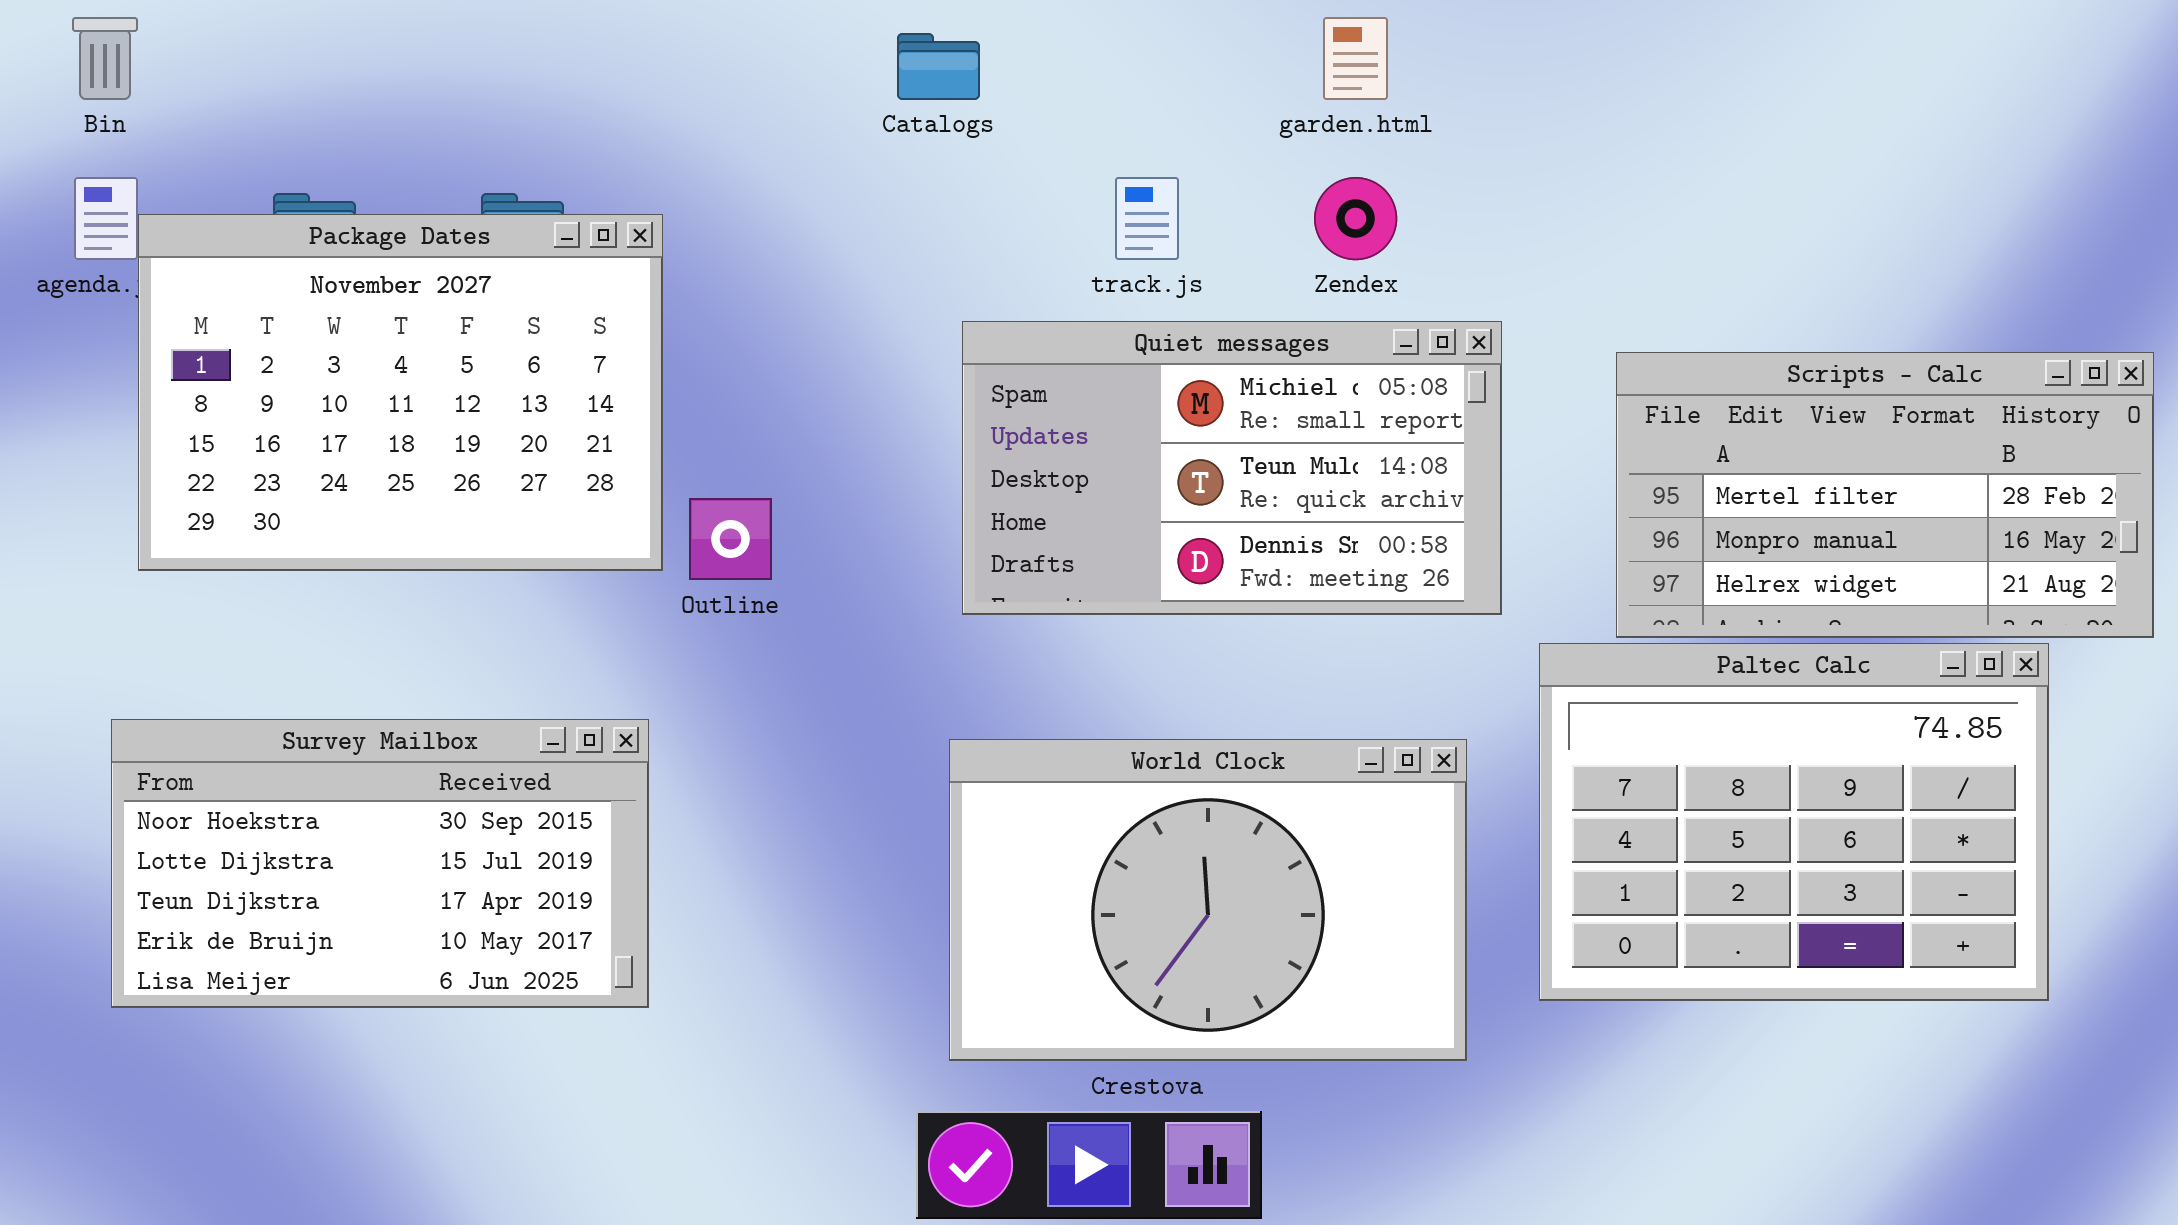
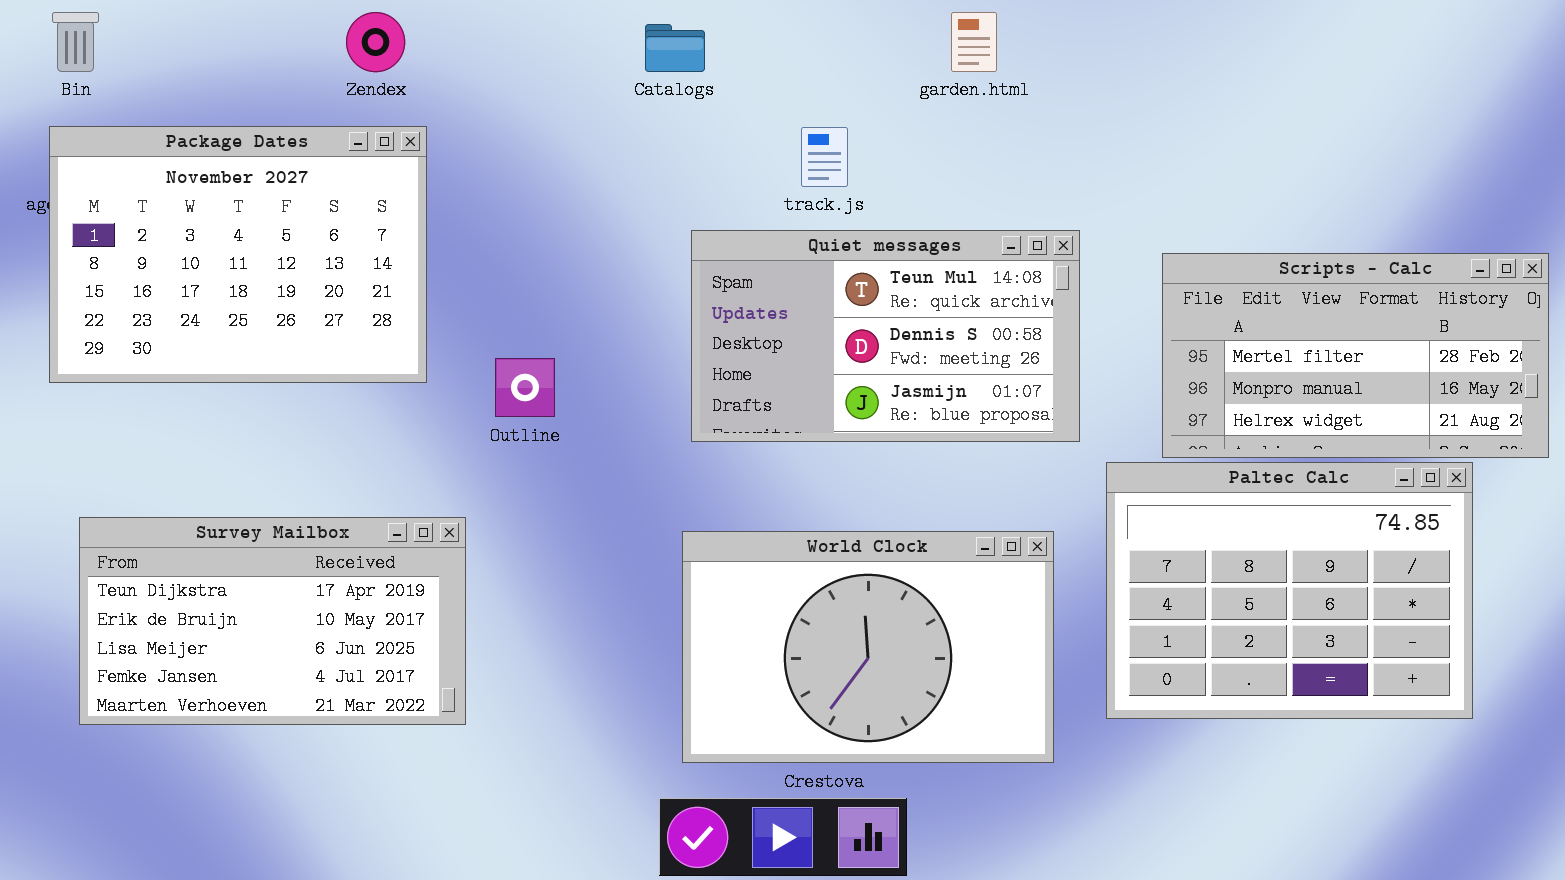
Zendex: [1314,177,1397,260] -> [346,12,405,72], moved
Package Dates: [138,214,663,571] -> [49,126,427,383], moved
Quiet messages: [962,321,1502,615] -> [691,230,1080,442], scrolled down 1 row
Survey Mailbox: [111,719,649,1008] -> [79,517,466,725], scrolled down 2 rows

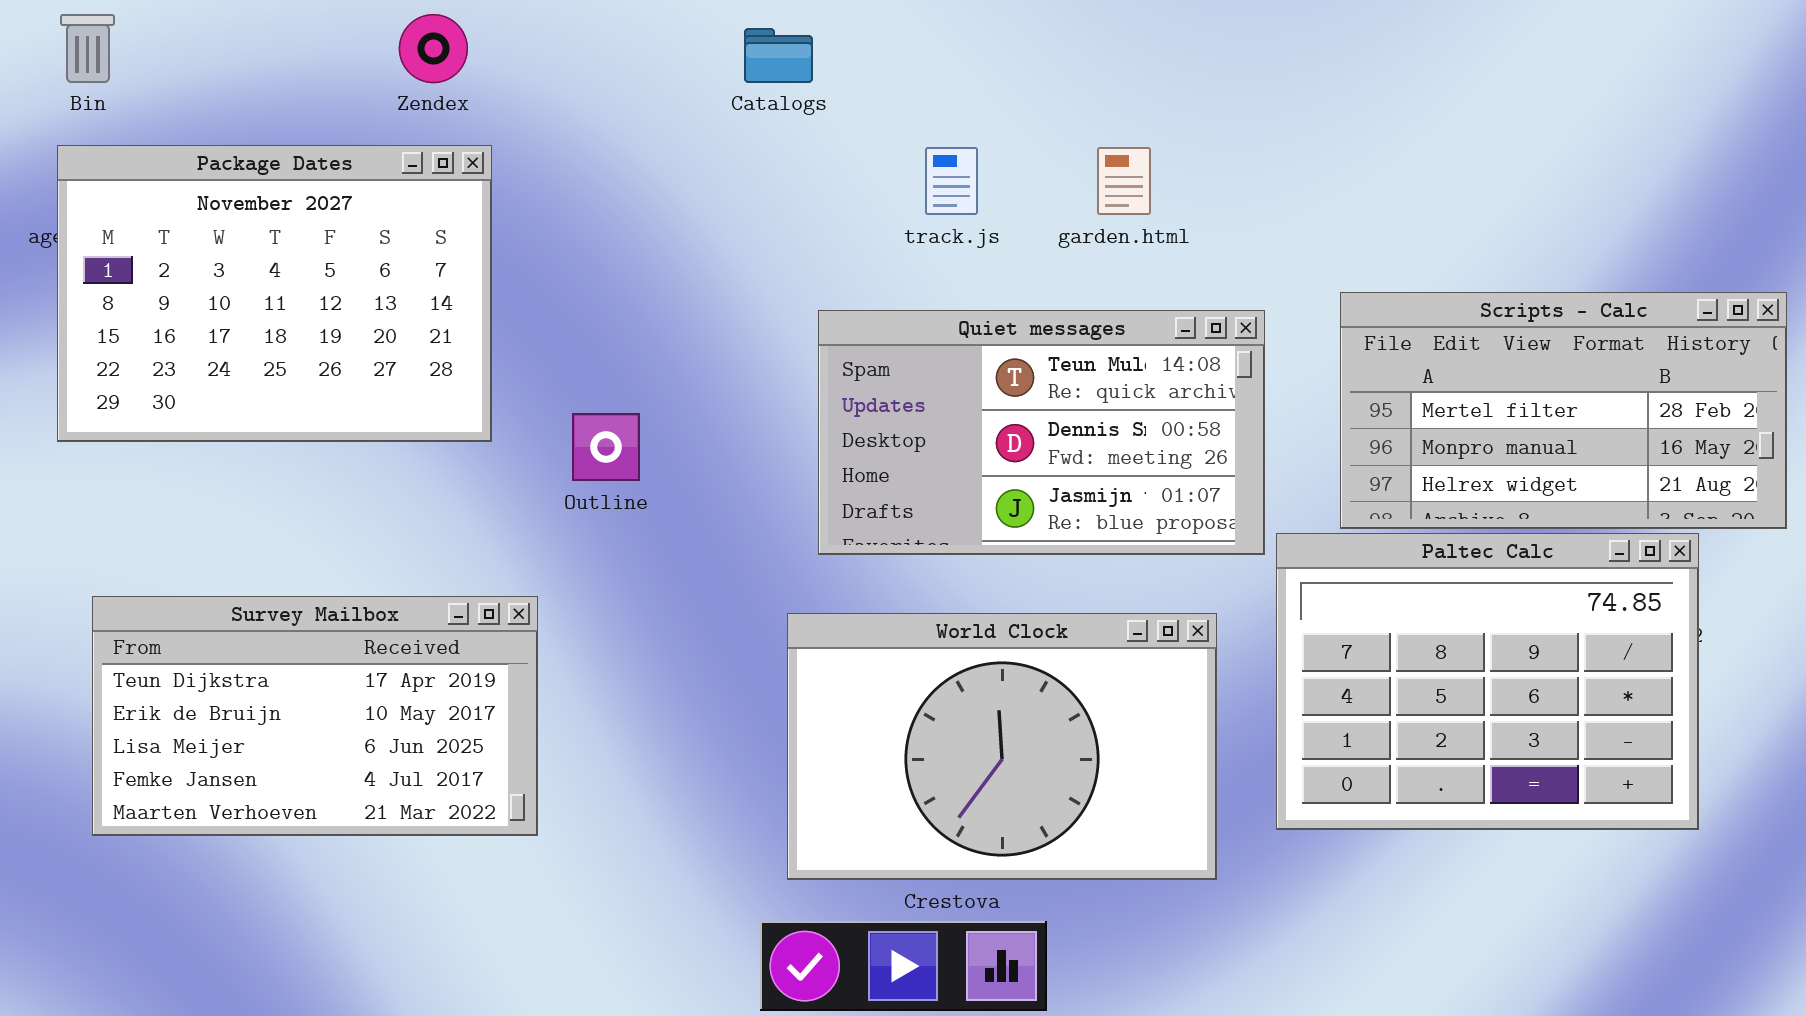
garden.html: [951,12,997,72] -> [1097,147,1151,215], moved
Quiet messages: [691,230,1080,442] -> [818,310,1265,555], moved

